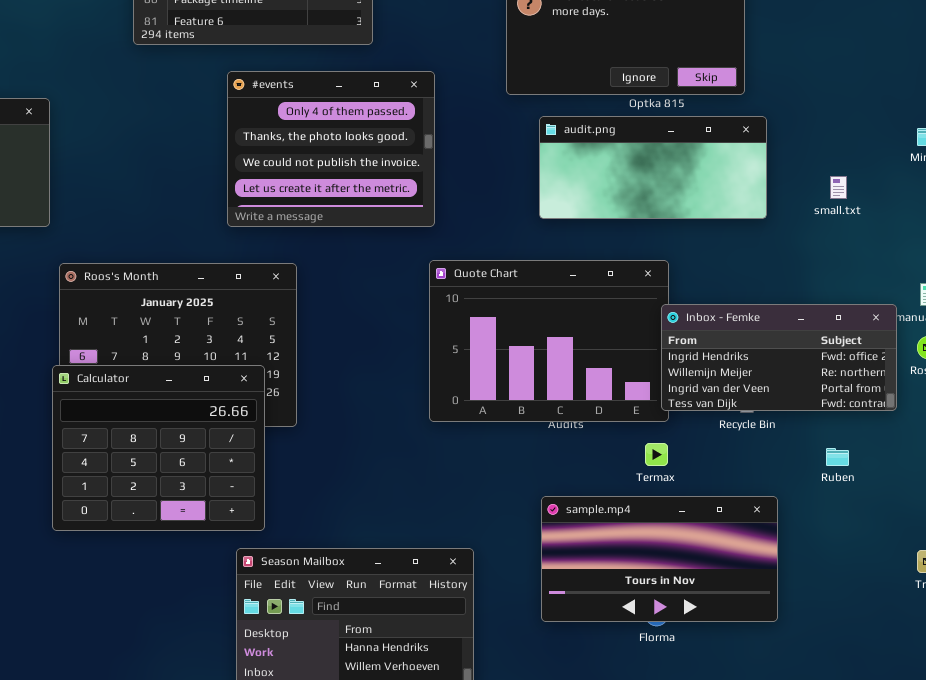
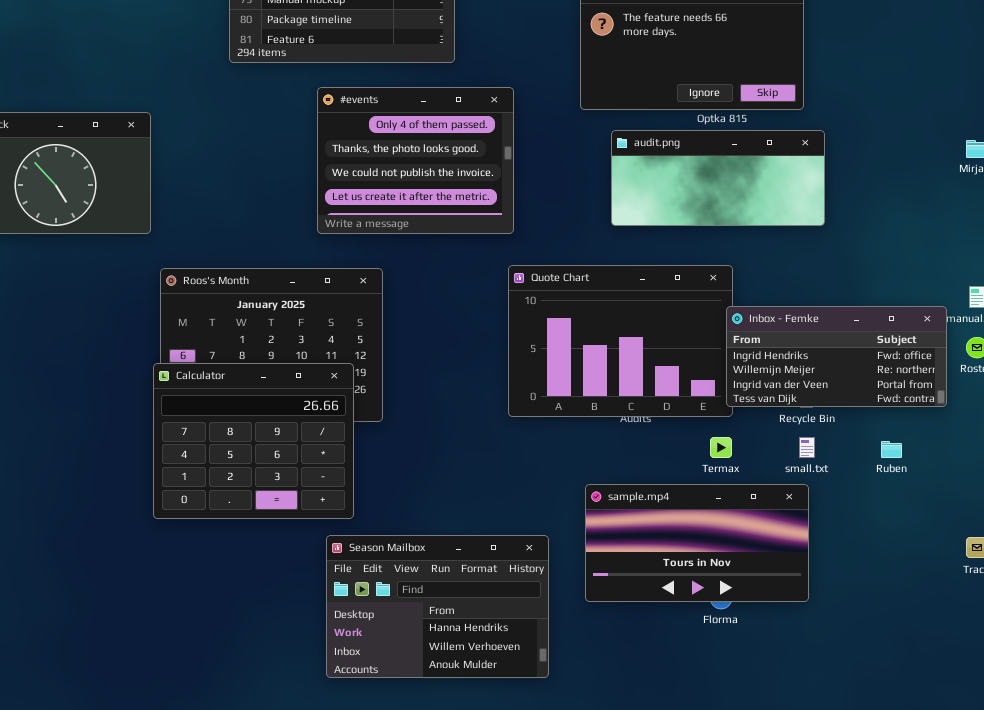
small.txt: [830,176,847,199] -> [799,437,815,458], moved
sample.mp4: [541,496,778,622] -> [585,484,809,602], moved

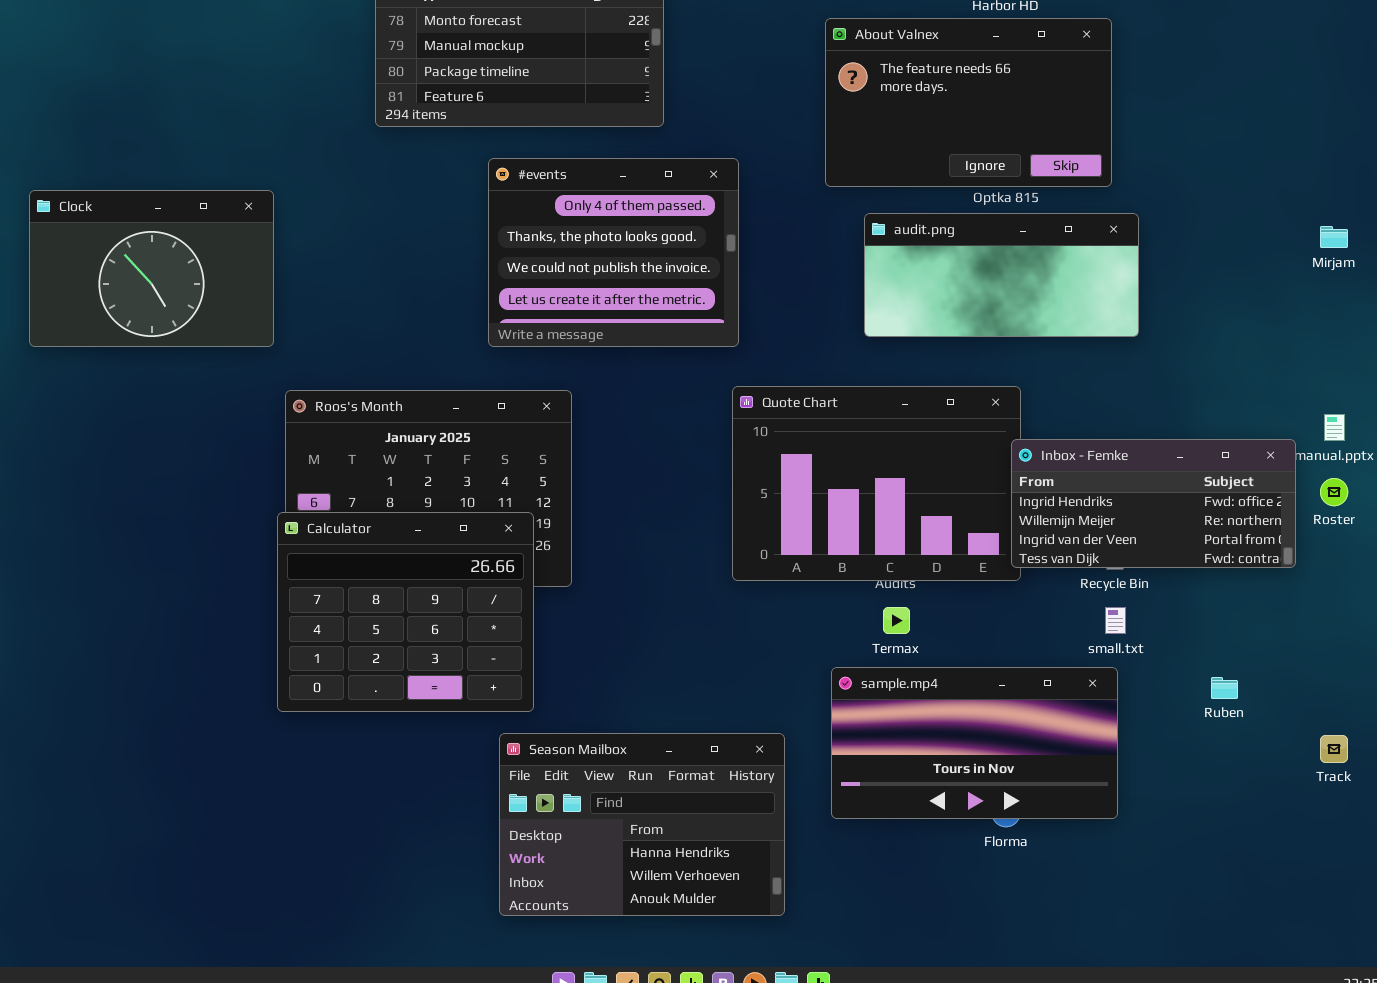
Termax: [710,437,732,458] -> [883,607,910,634], moved
Ruben: [881,441,902,458] -> [1211,677,1238,699], moved

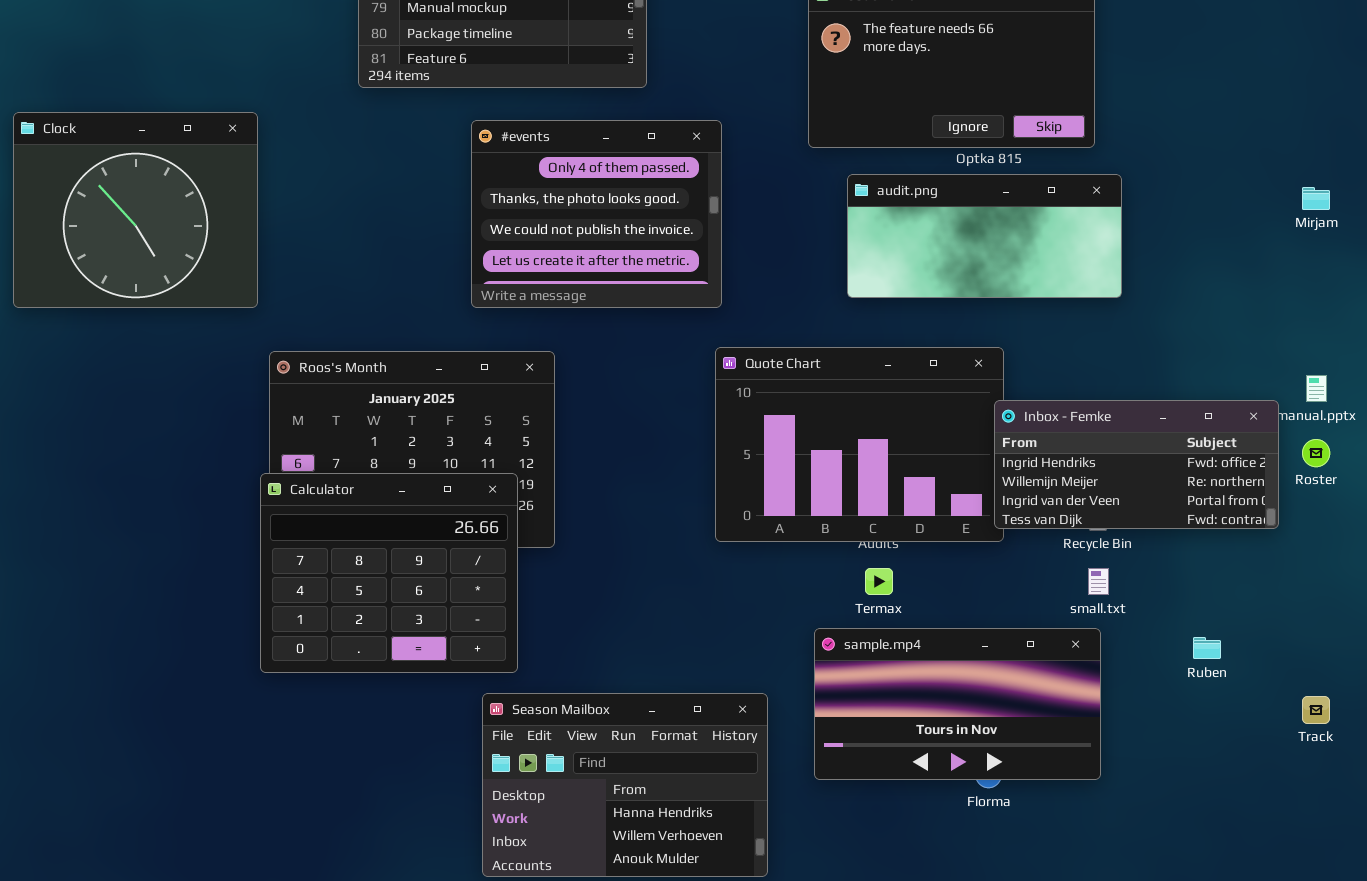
Clock: [29,190,274,347] -> [13,112,258,308], resized

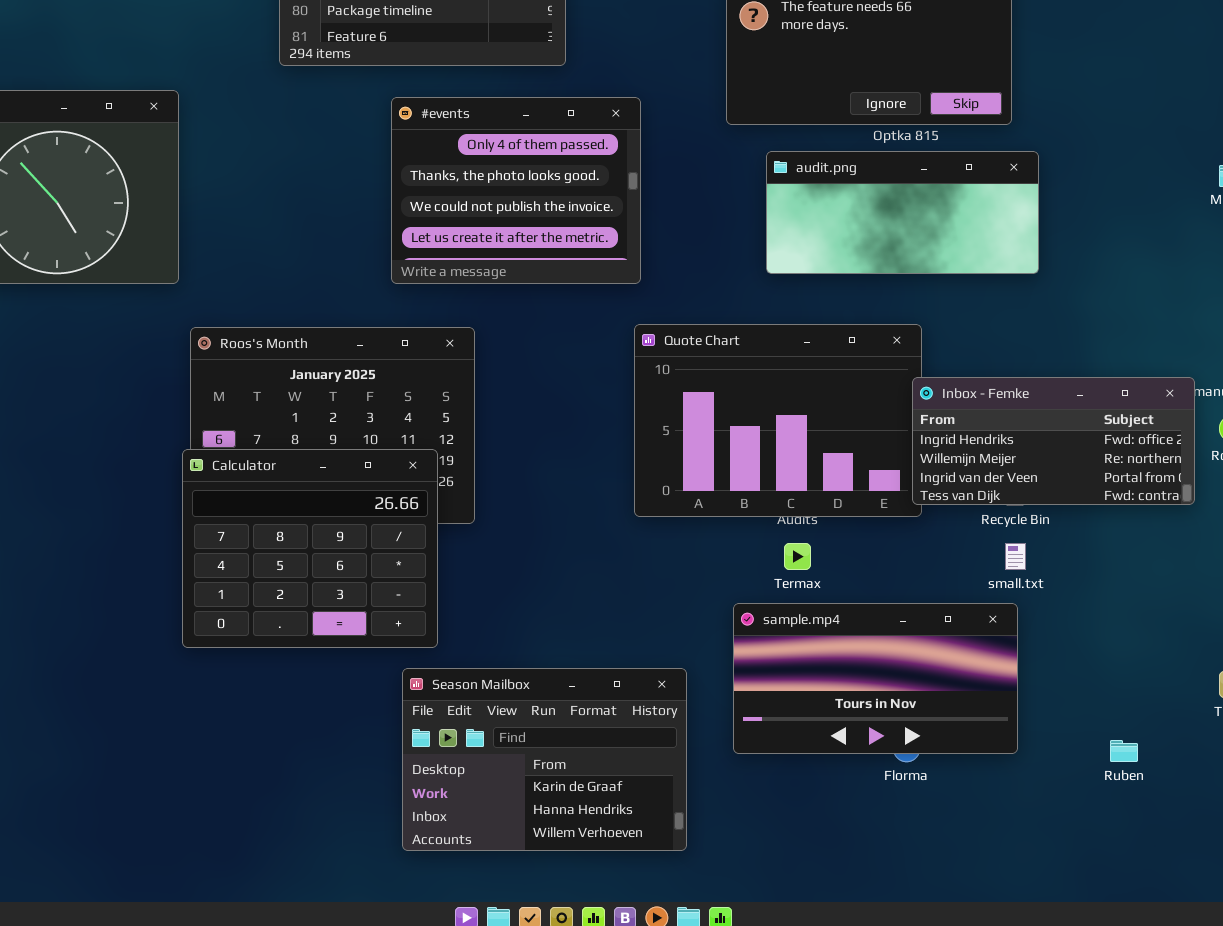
Ruben: [1193,637,1221,659] -> [1110,740,1138,762], moved
Season Mailbox: [482,693,768,877] -> [402,668,687,851], scrolled up 1 row

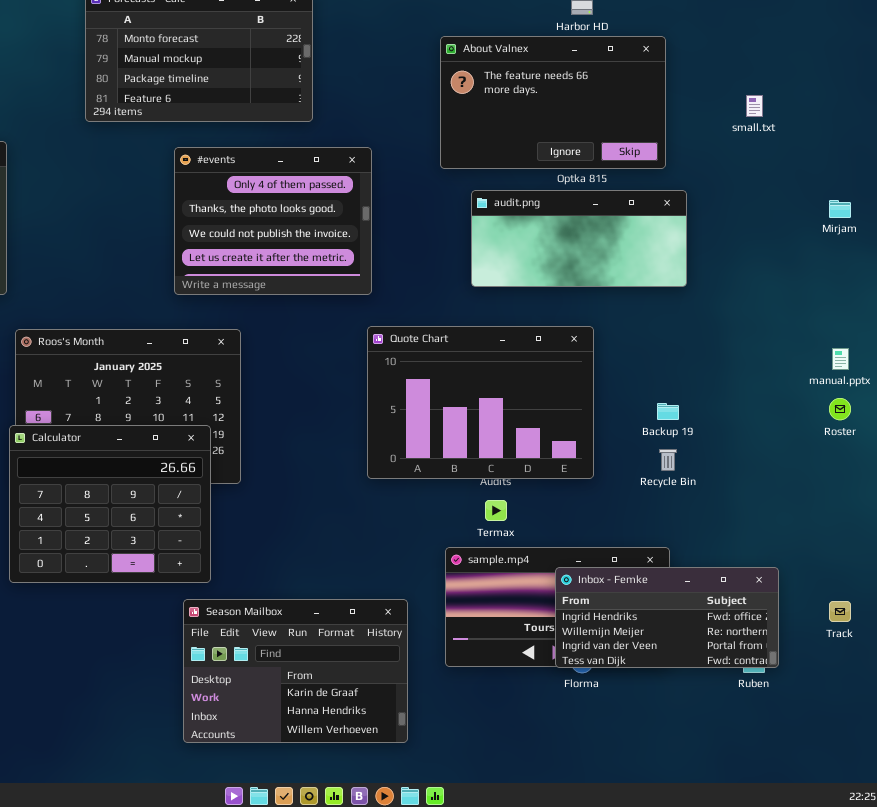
Inbox - Femke: [912,377,1195,505] -> [555,567,779,668], moved
small.txt: [1005,543,1026,570] -> [746,95,763,117], moved

